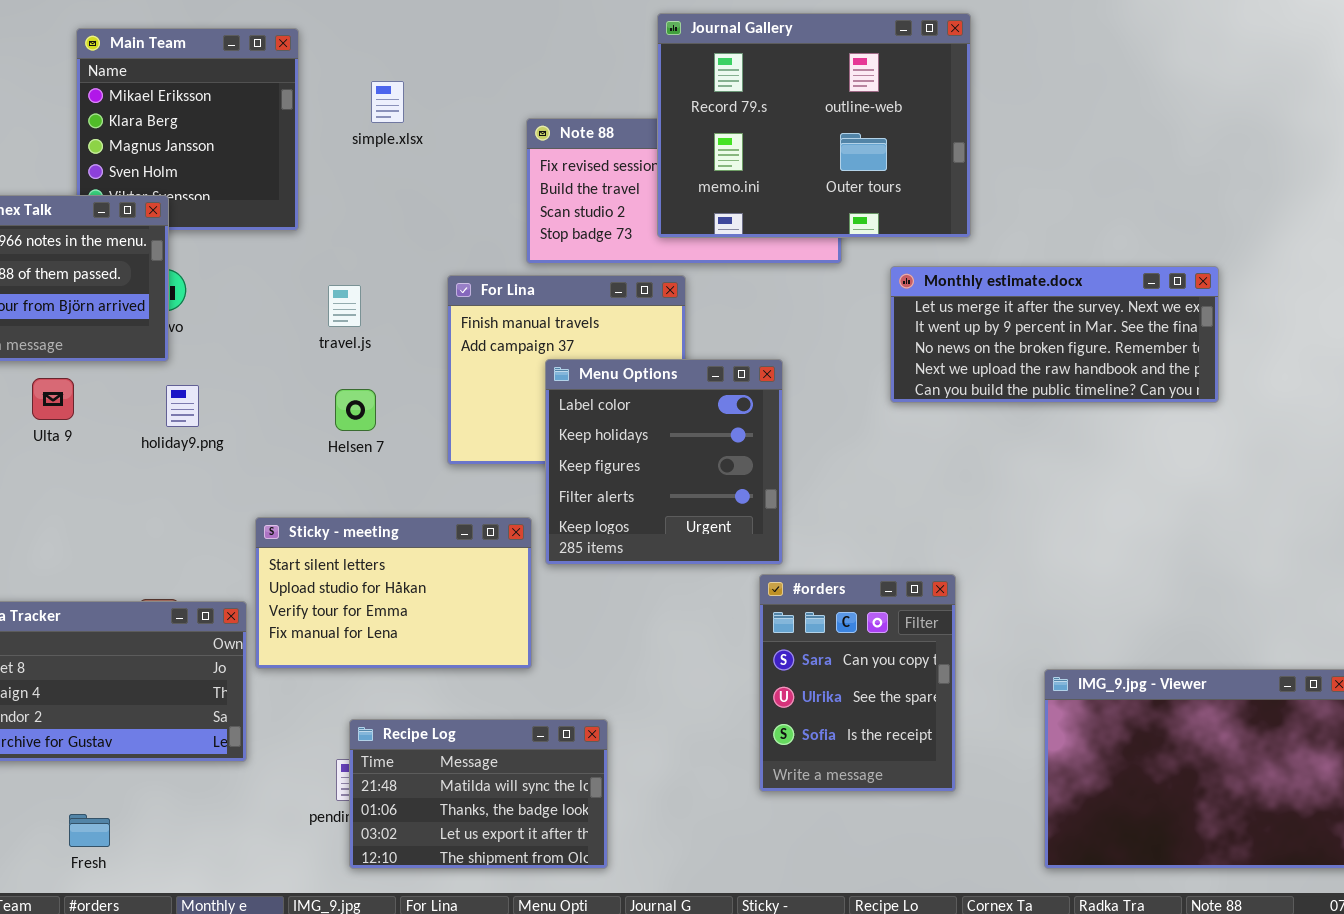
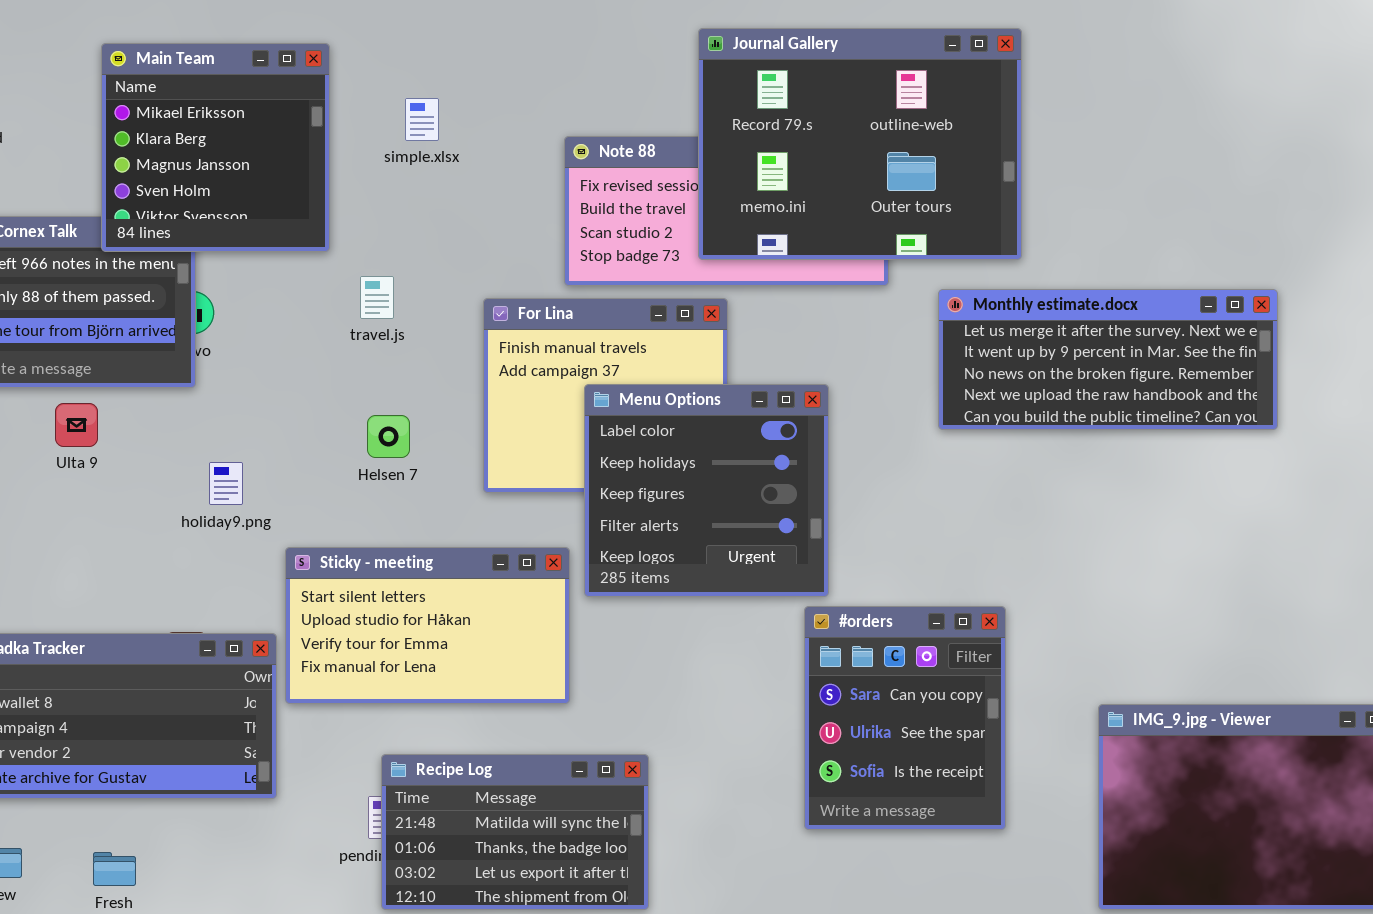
Main Team: [76,28,299,231] -> [101,43,330,252], raised
travel.js: [328,285,361,327] -> [360,276,394,319], moved
holiday9.png: [166,385,199,427] -> [209,462,243,505], moved

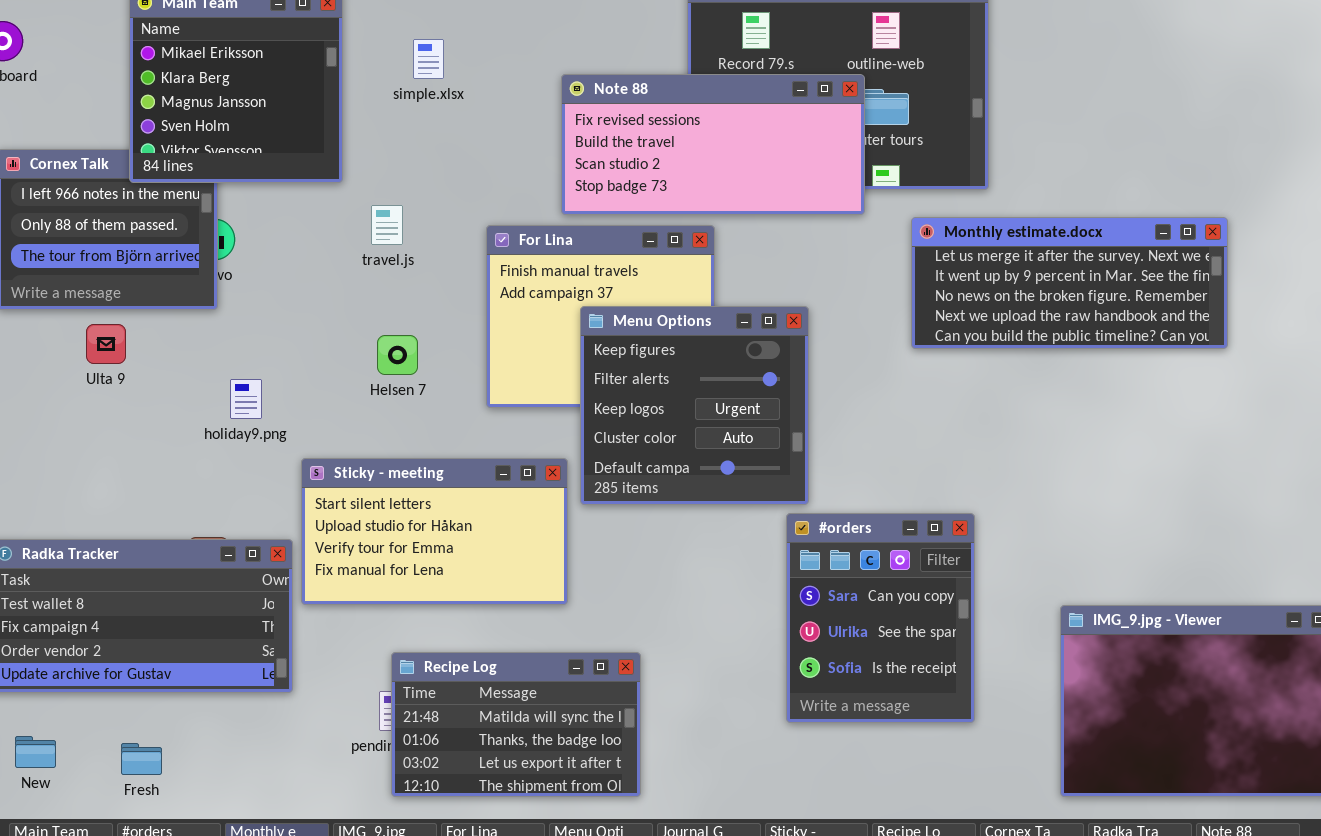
Note 88: [564,136,889,286] -> [561,74,865,215], raised
Menu Options: [584,384,829,597] -> [580,306,809,505], scrolled down 2 rows

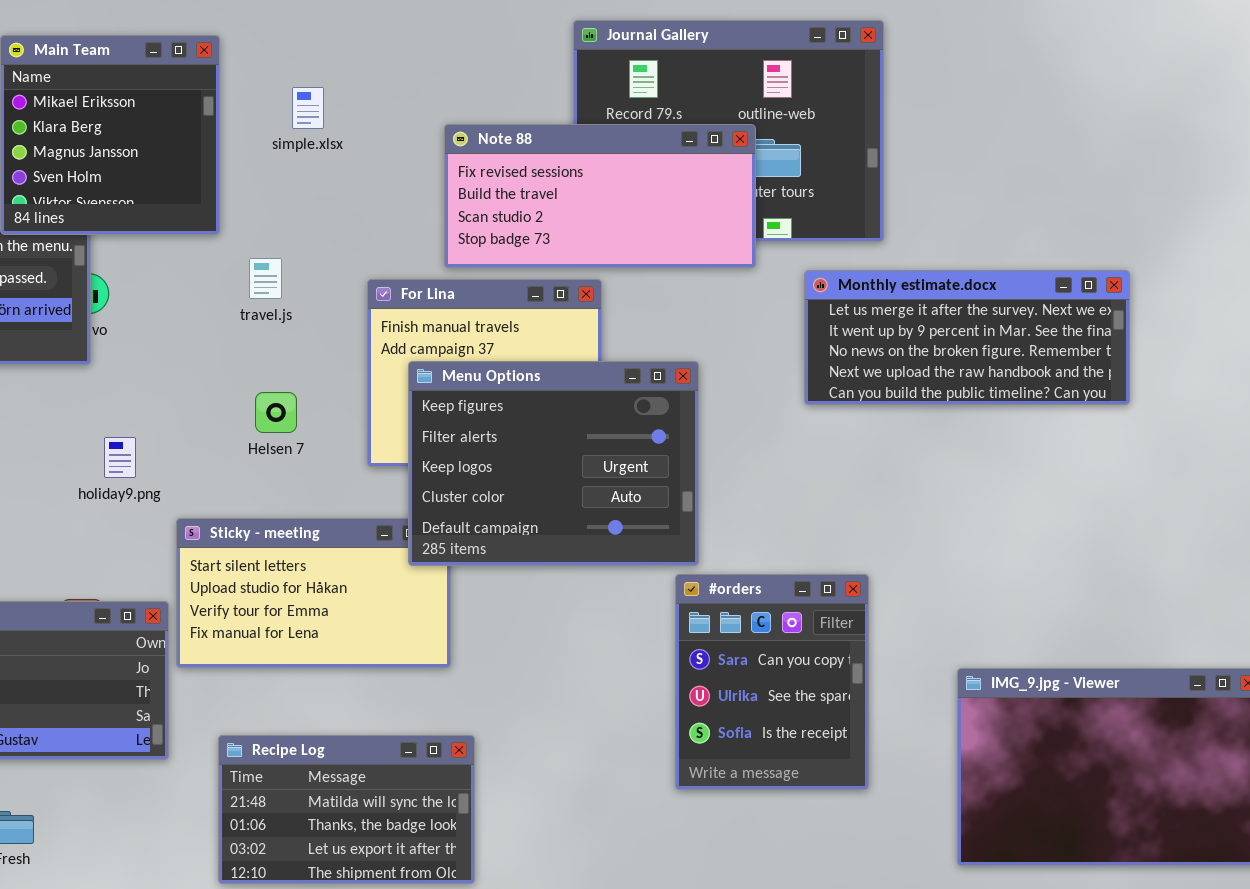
Menu Options: [580,306,809,505] -> [408,361,699,566], resized
Recipe Log: [391,652,641,797] -> [218,735,475,884], moved

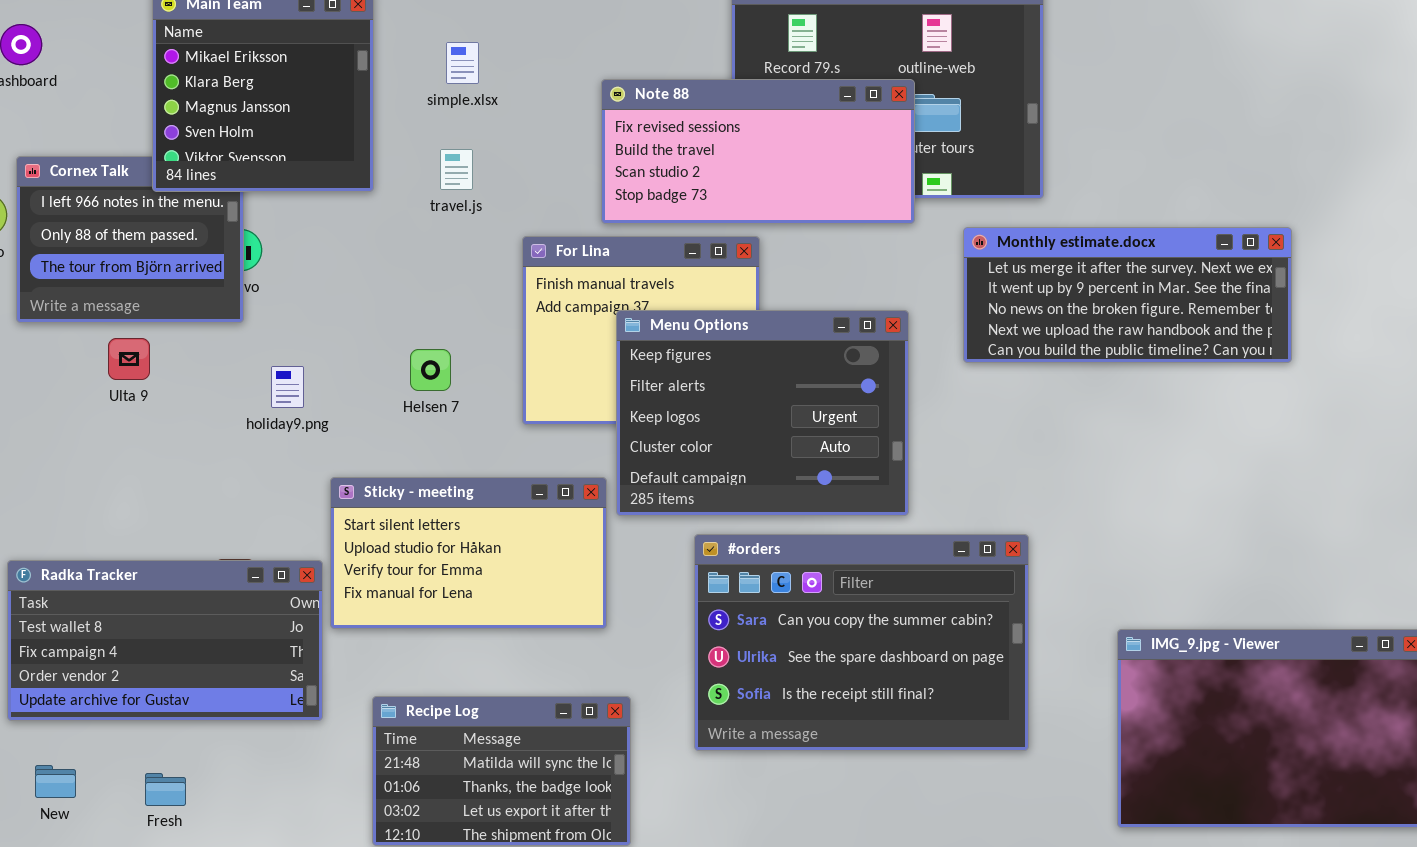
travel.js: [249,258,282,299] -> [440,149,473,190], moved
Menu Options: [408,361,699,566] -> [616,310,909,516], moved
holiday9.png: [104,437,136,478] -> [271,366,304,408], moved
#orders: [675,574,869,790] -> [694,534,1029,751], resized

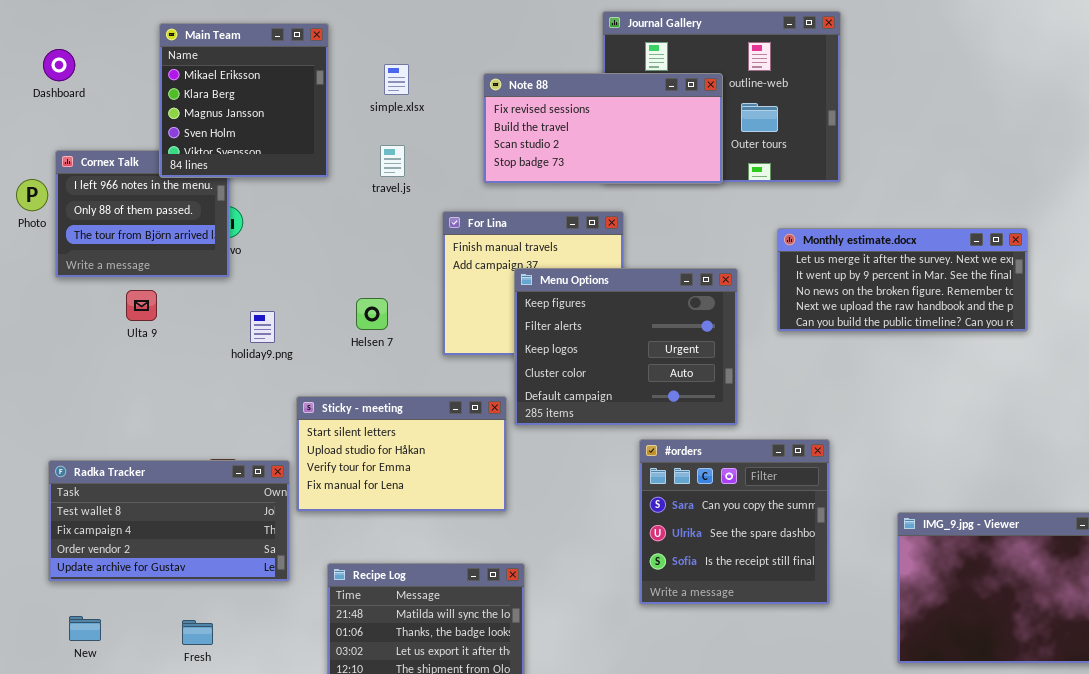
Note 88: [601,79,915,224] -> [483,73,723,184], moved
Monthly estimate.docx: [963,227,1292,363] -> [777,228,1028,332], moved
#orders: [694,534,1029,751] -> [639,439,830,605], resized
Fresh: [145,773,186,806] -> [182,620,213,645], moved

